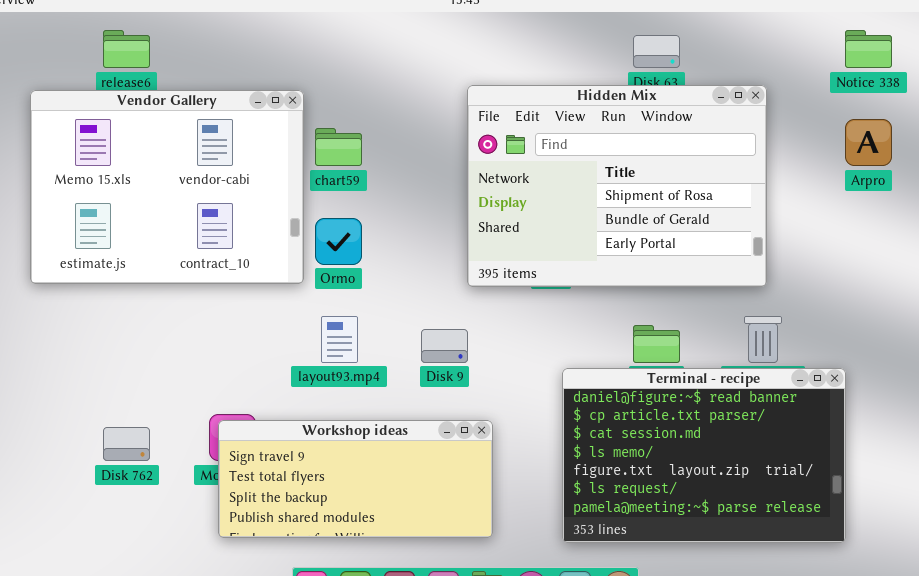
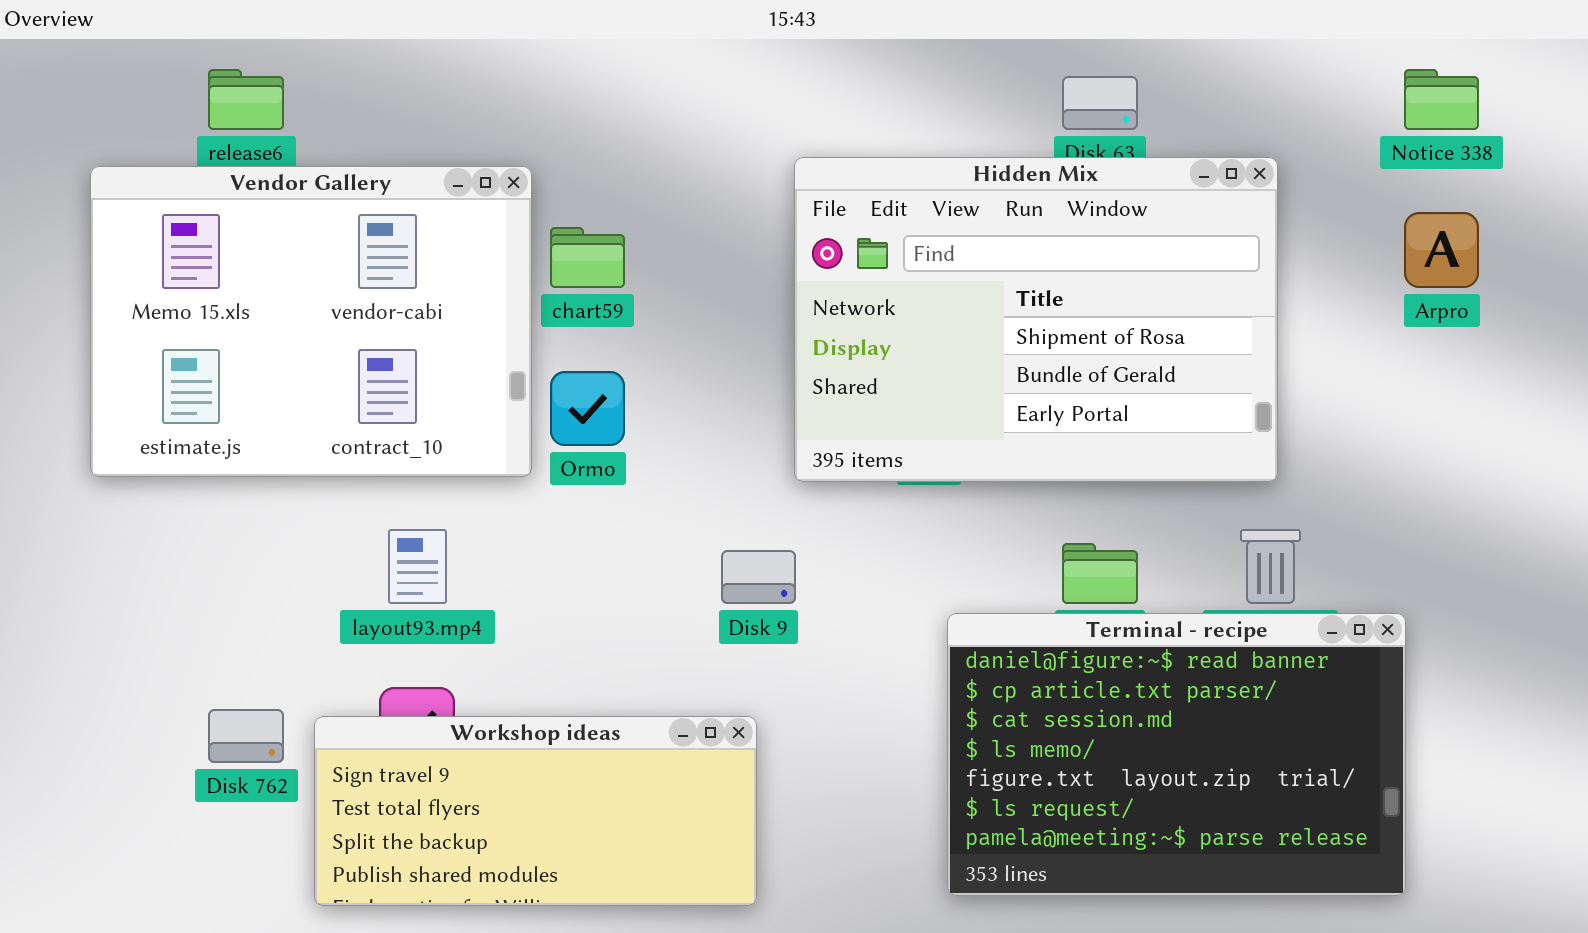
layout93.mp4: [321,316,358,363] -> [388,529,447,604], moved
Workshop ideas: [218,420,493,538] -> [314,716,757,906], moved

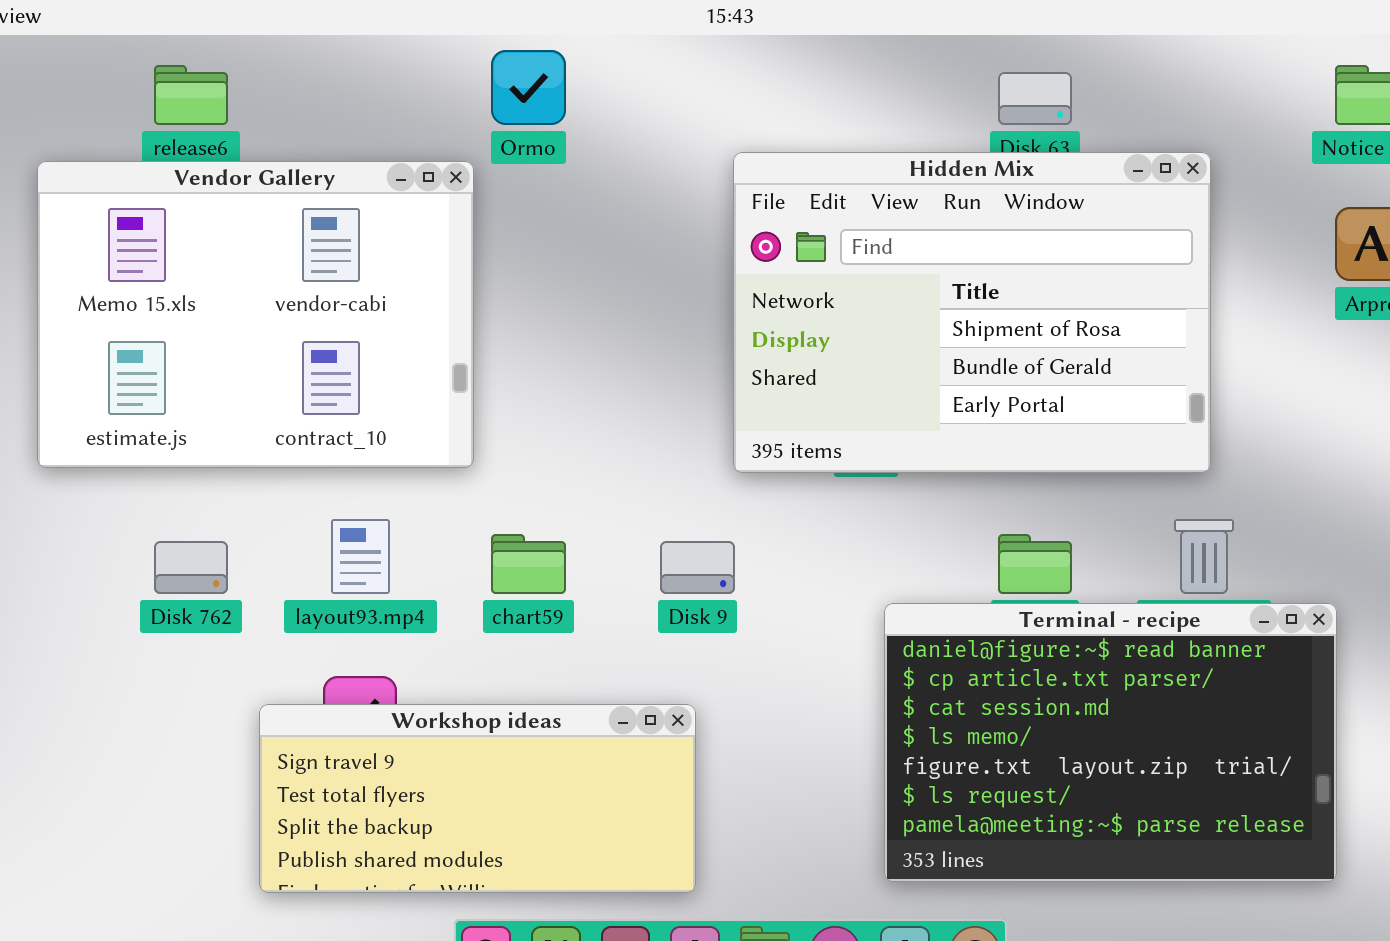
chart59: [550,227,625,288] -> [491,534,566,594], moved
Ormo: [550,371,625,446] -> [491,50,566,125], moved
Disk 762: [208,709,284,763] -> [154,541,228,594], moved

